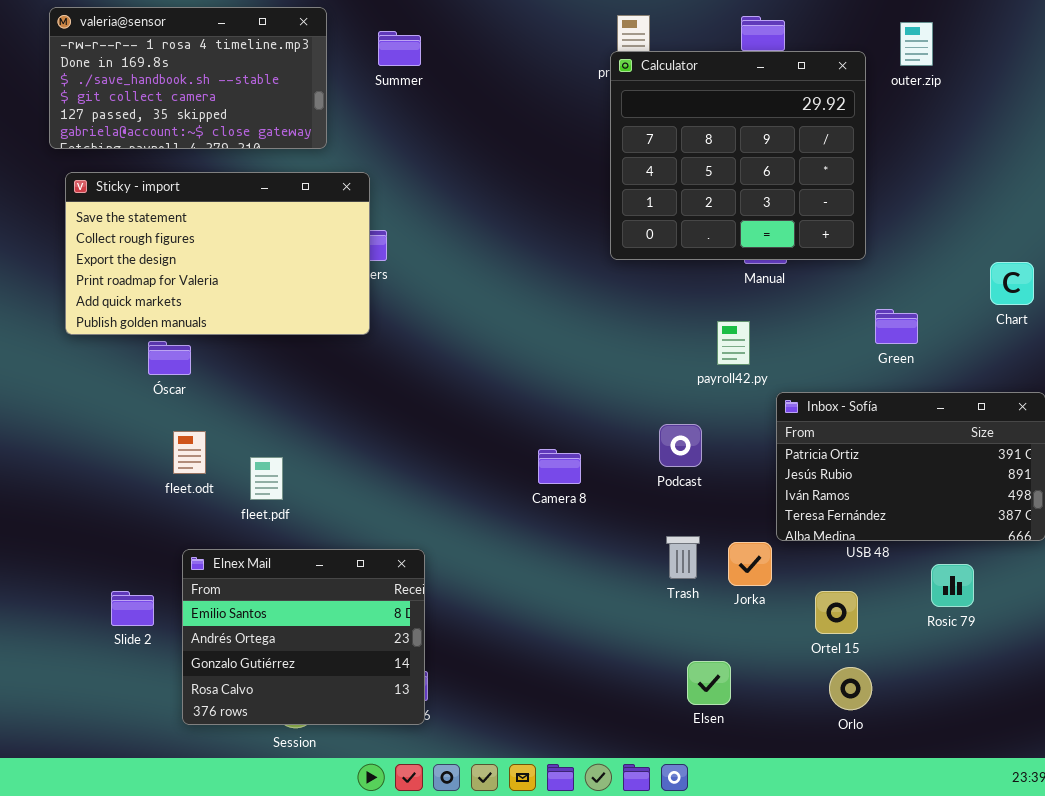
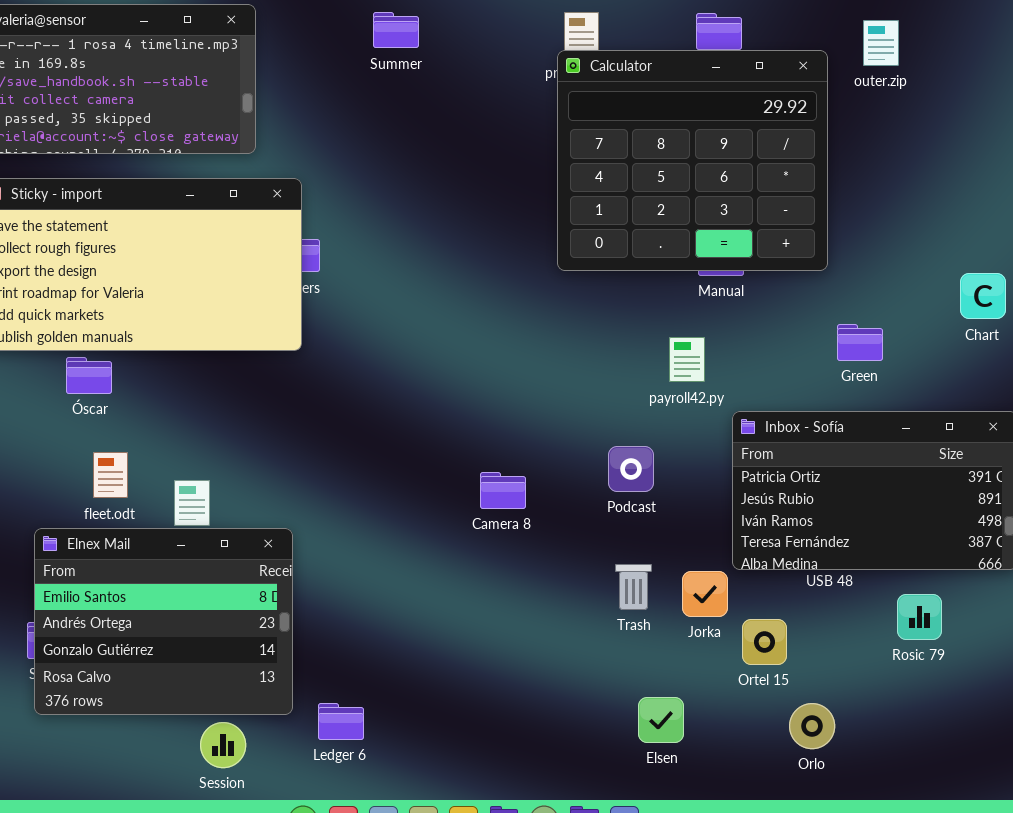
Summer: [378,31,421,66] -> [373,12,419,48], moved
Elnex Mail: [182,549,425,725] -> [34,528,293,715], moved
Ortel 15: [815,591,858,634] -> [742,619,787,665], moved

